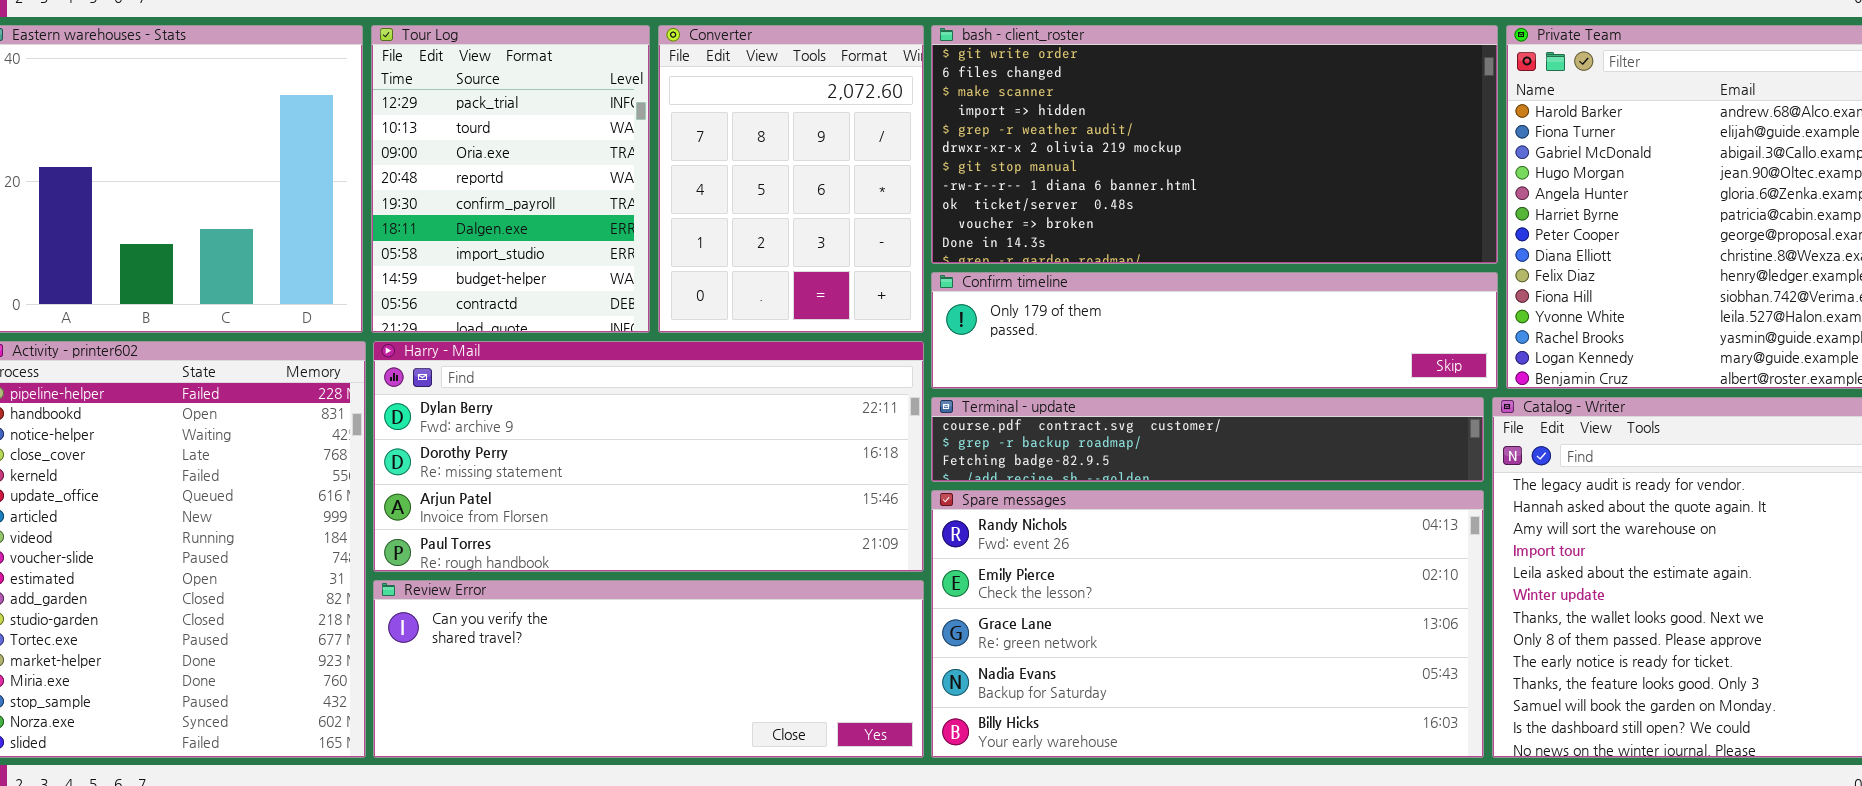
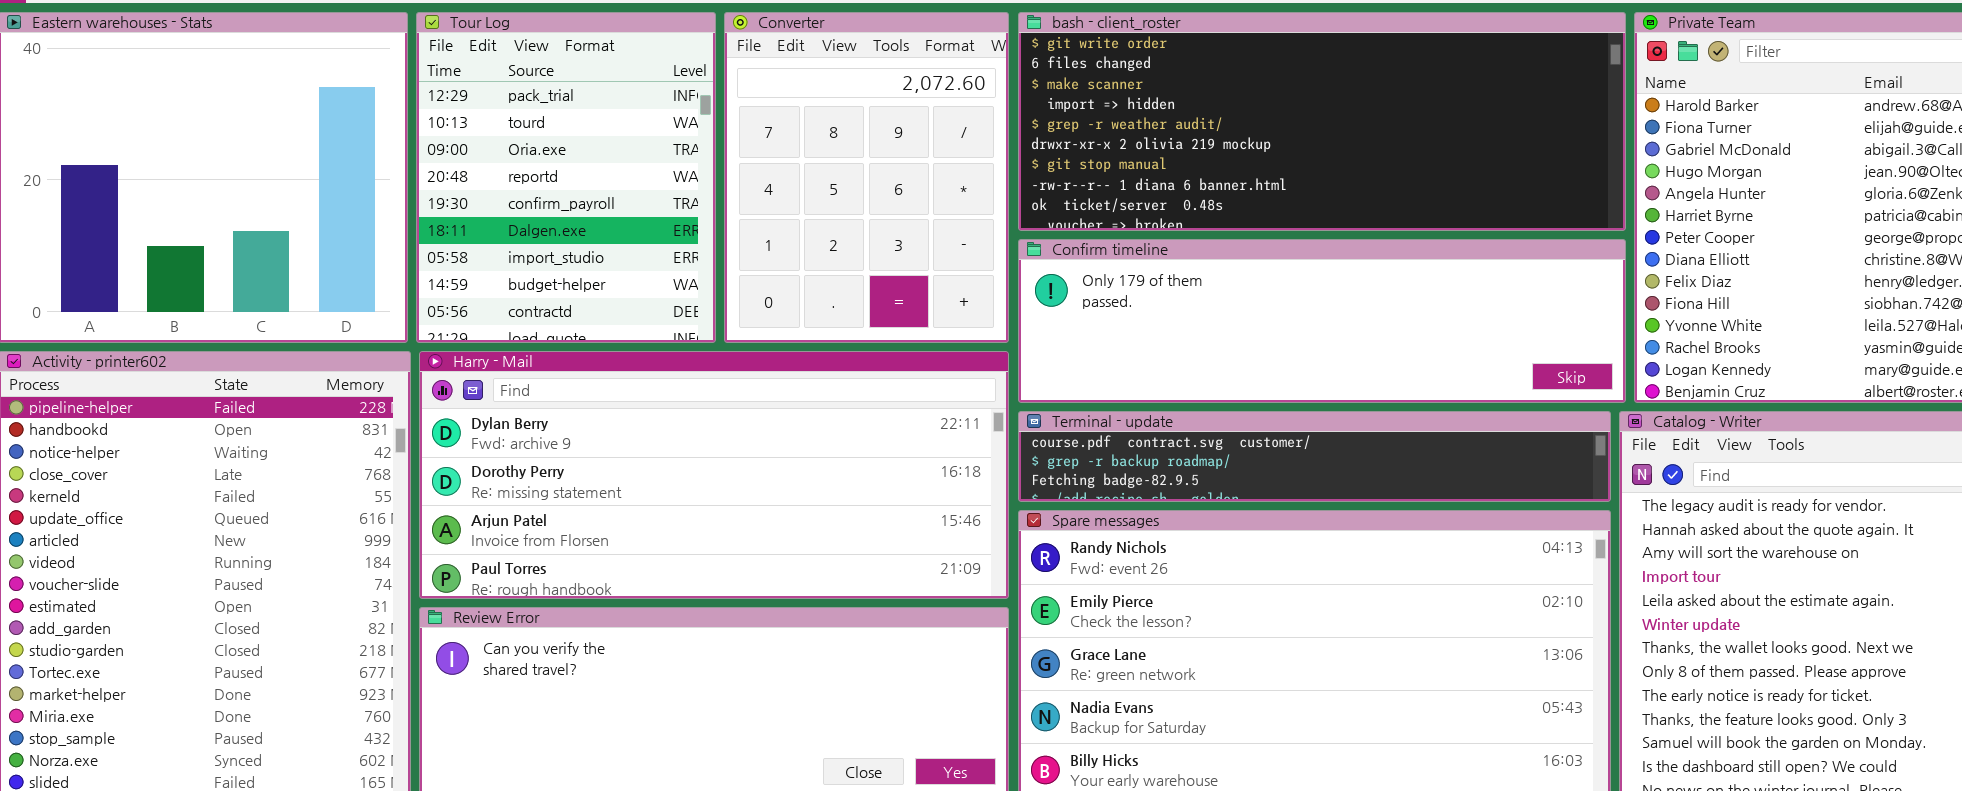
bash - client_roster: [931,25,1498,264] -> [1018,12,1626,231], resized
Confirm timeline: [931,272,1498,389] -> [1018,239,1626,403], resized

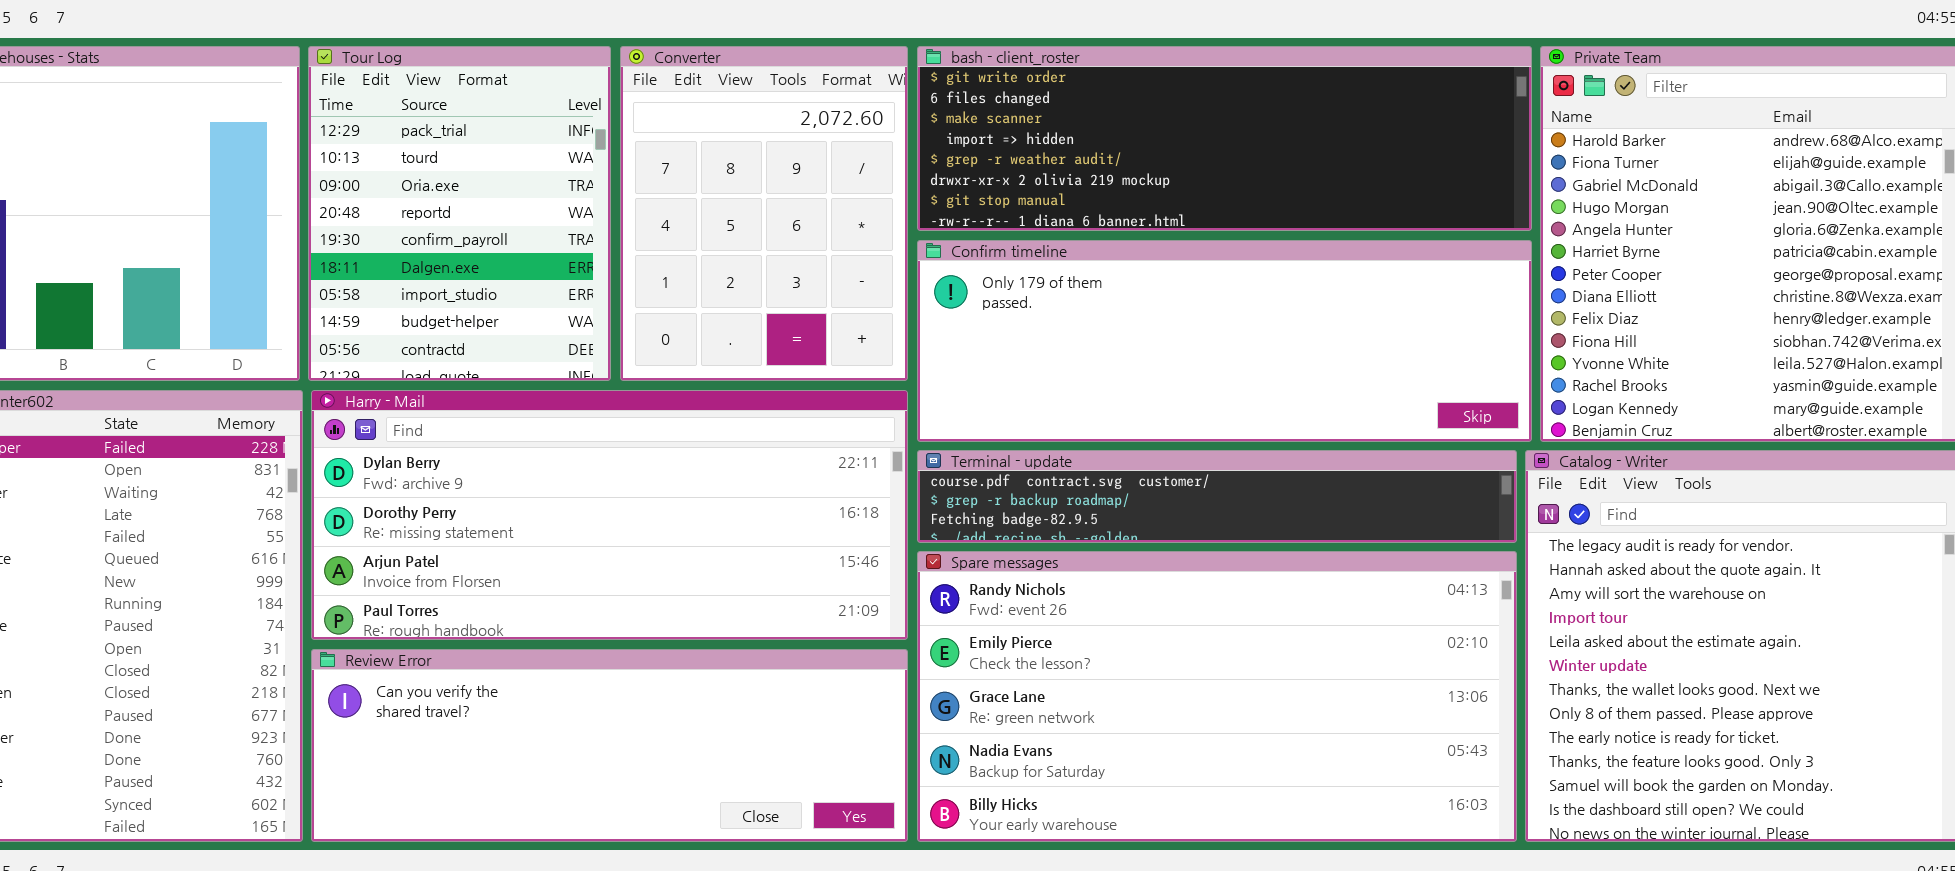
bash - client_roster: [1018,12,1626,231] -> [917,46,1532,231], resized
Confirm timeline: [1018,239,1626,403] -> [917,240,1532,442], resized

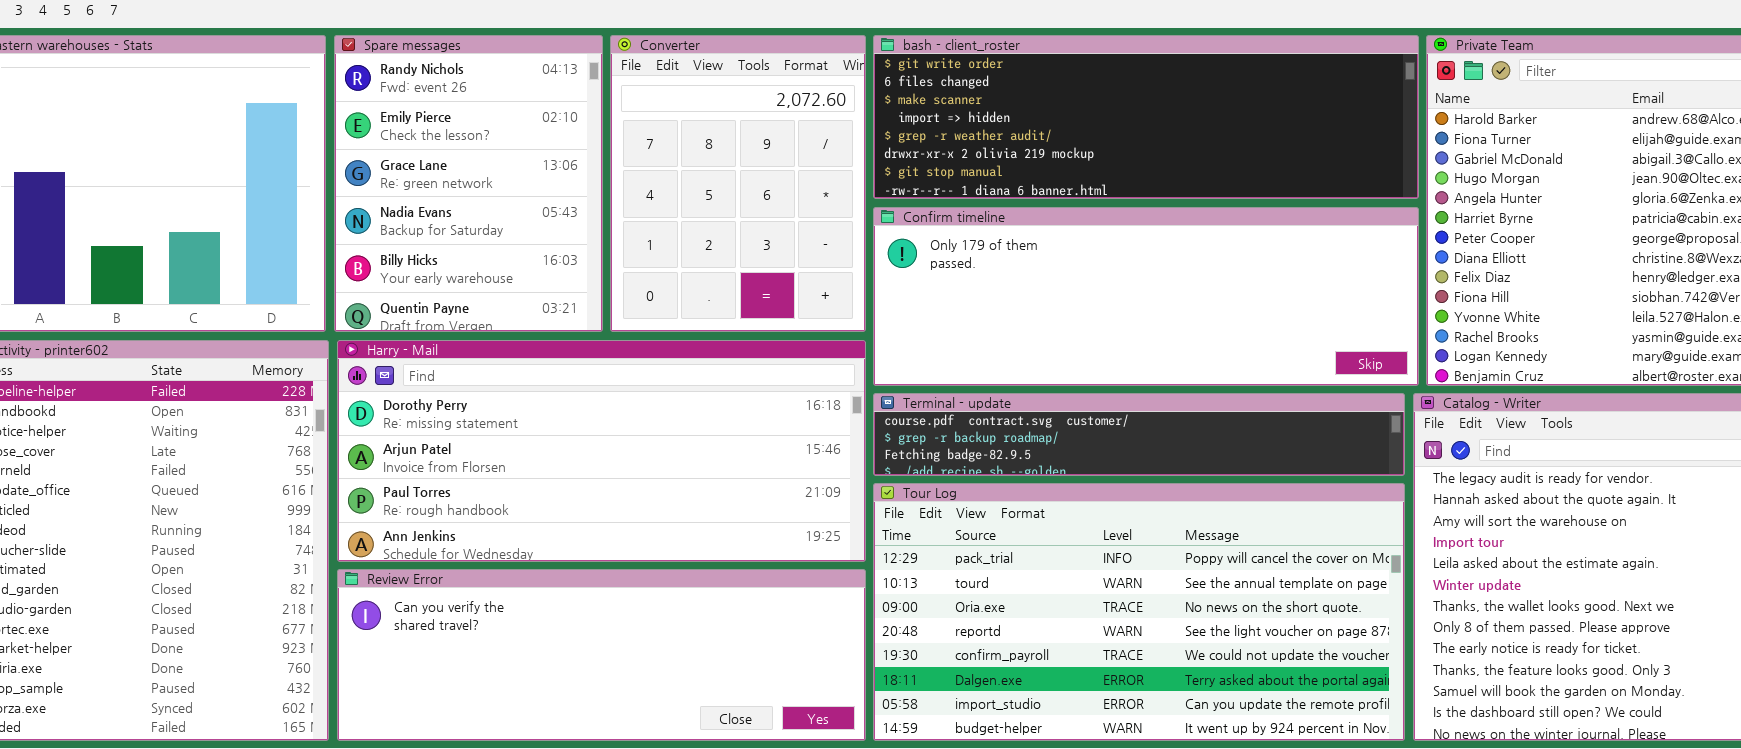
Tour Log: [308,46,611,381] -> [873,483,1405,741], moved, resized
Harry - Mail: [311,390,908,640] -> [337,340,866,562], scrolled down 1 row
Spare messages: [917,551,1517,842] -> [334,35,603,332], moved, resized

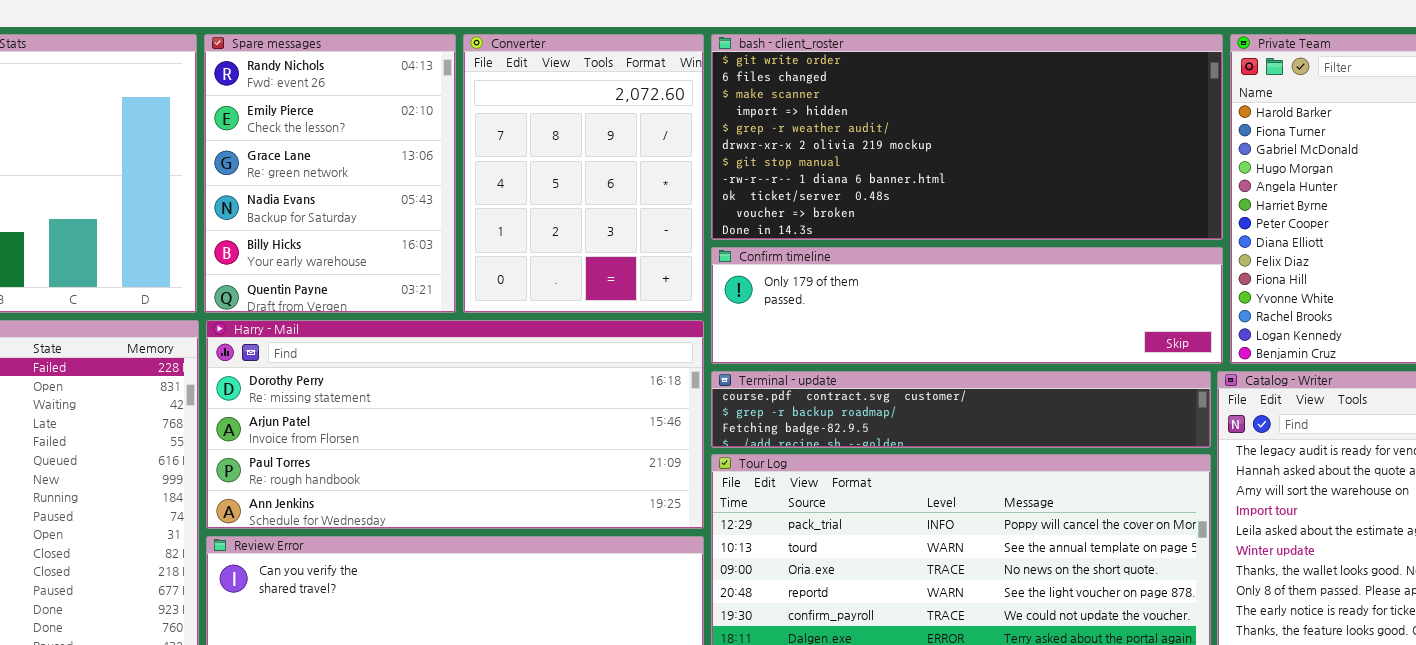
bash - client_roster: [873,35,1419,199] -> [711,34,1223,240], resized
Confirm timeline: [873,207,1419,386] -> [711,247,1223,364], resized

